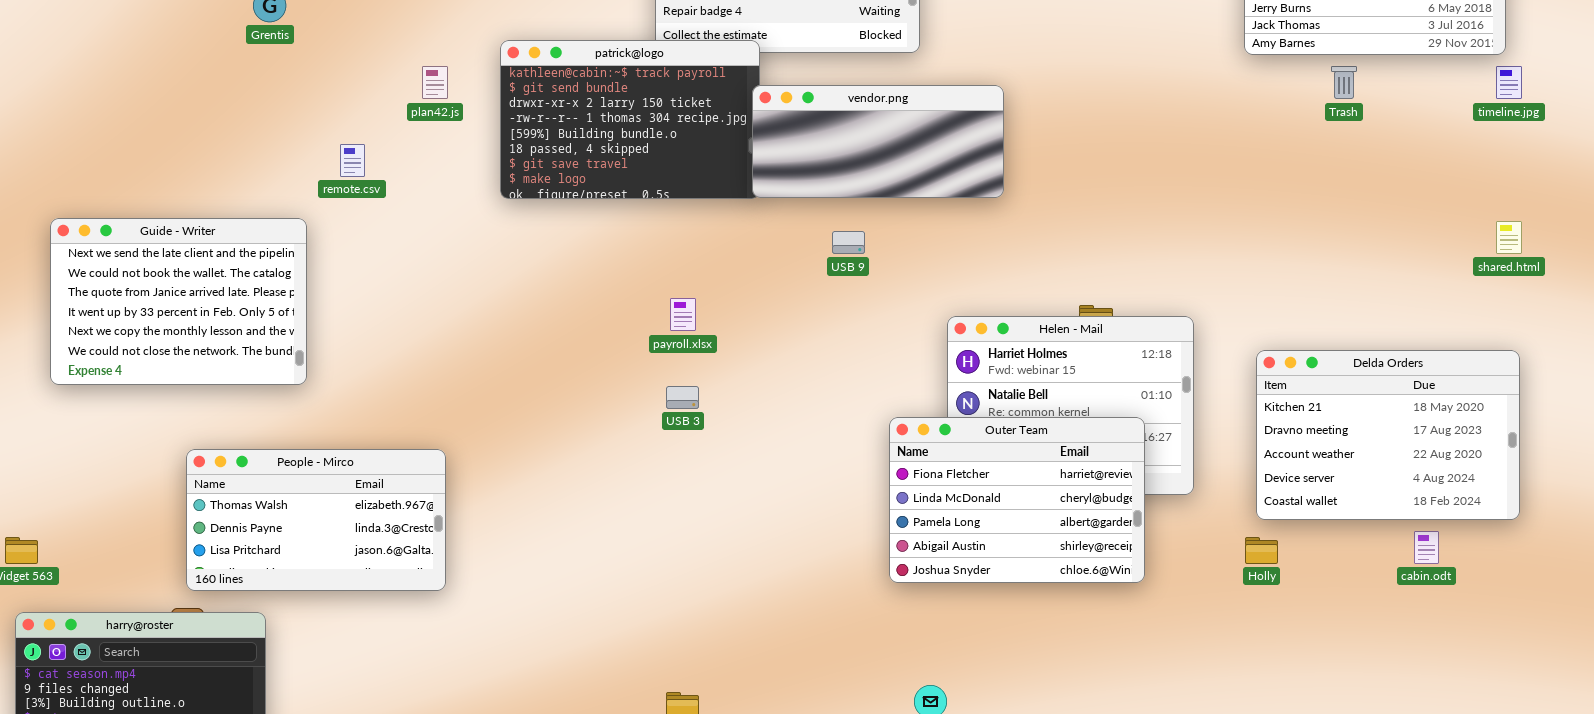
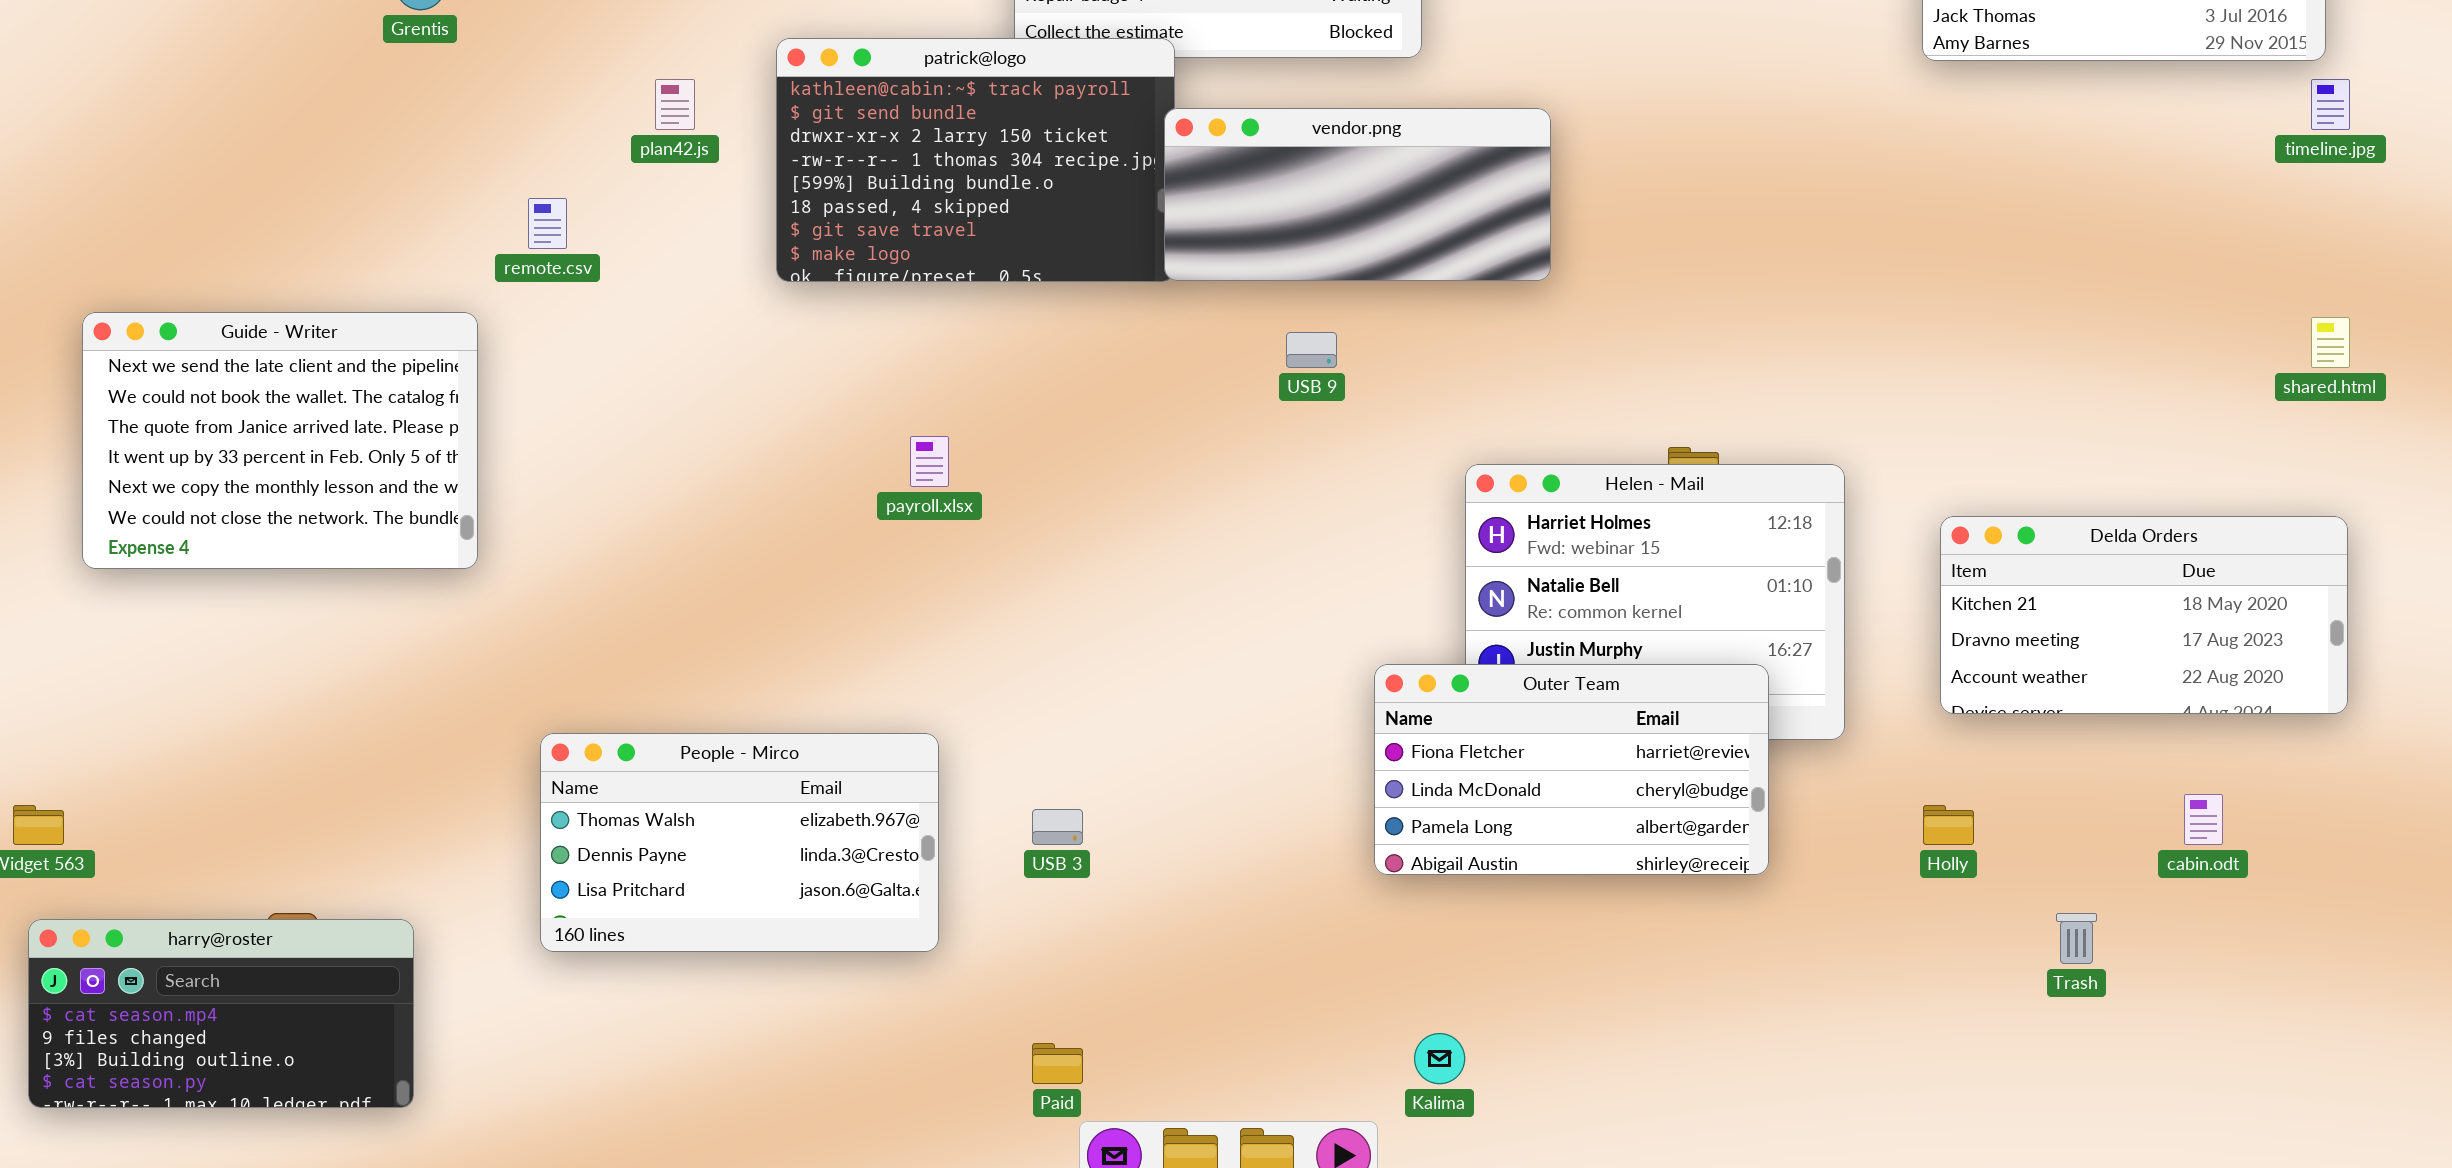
Trash: [1331,66,1357,99] -> [2056,913,2097,964], moved
payroll.xlsx: [670,298,696,331] -> [910,436,949,487], moved
Delda Orders: [1256,350,1520,520] -> [1940,516,2348,714], resized
USB 3: [666,386,699,409] -> [1032,809,1083,845], moved
Outer Team: [889,417,1145,583] -> [1374,664,1769,875], resized
People - Mirco: [186,449,446,591] -> [540,733,939,952], moved

